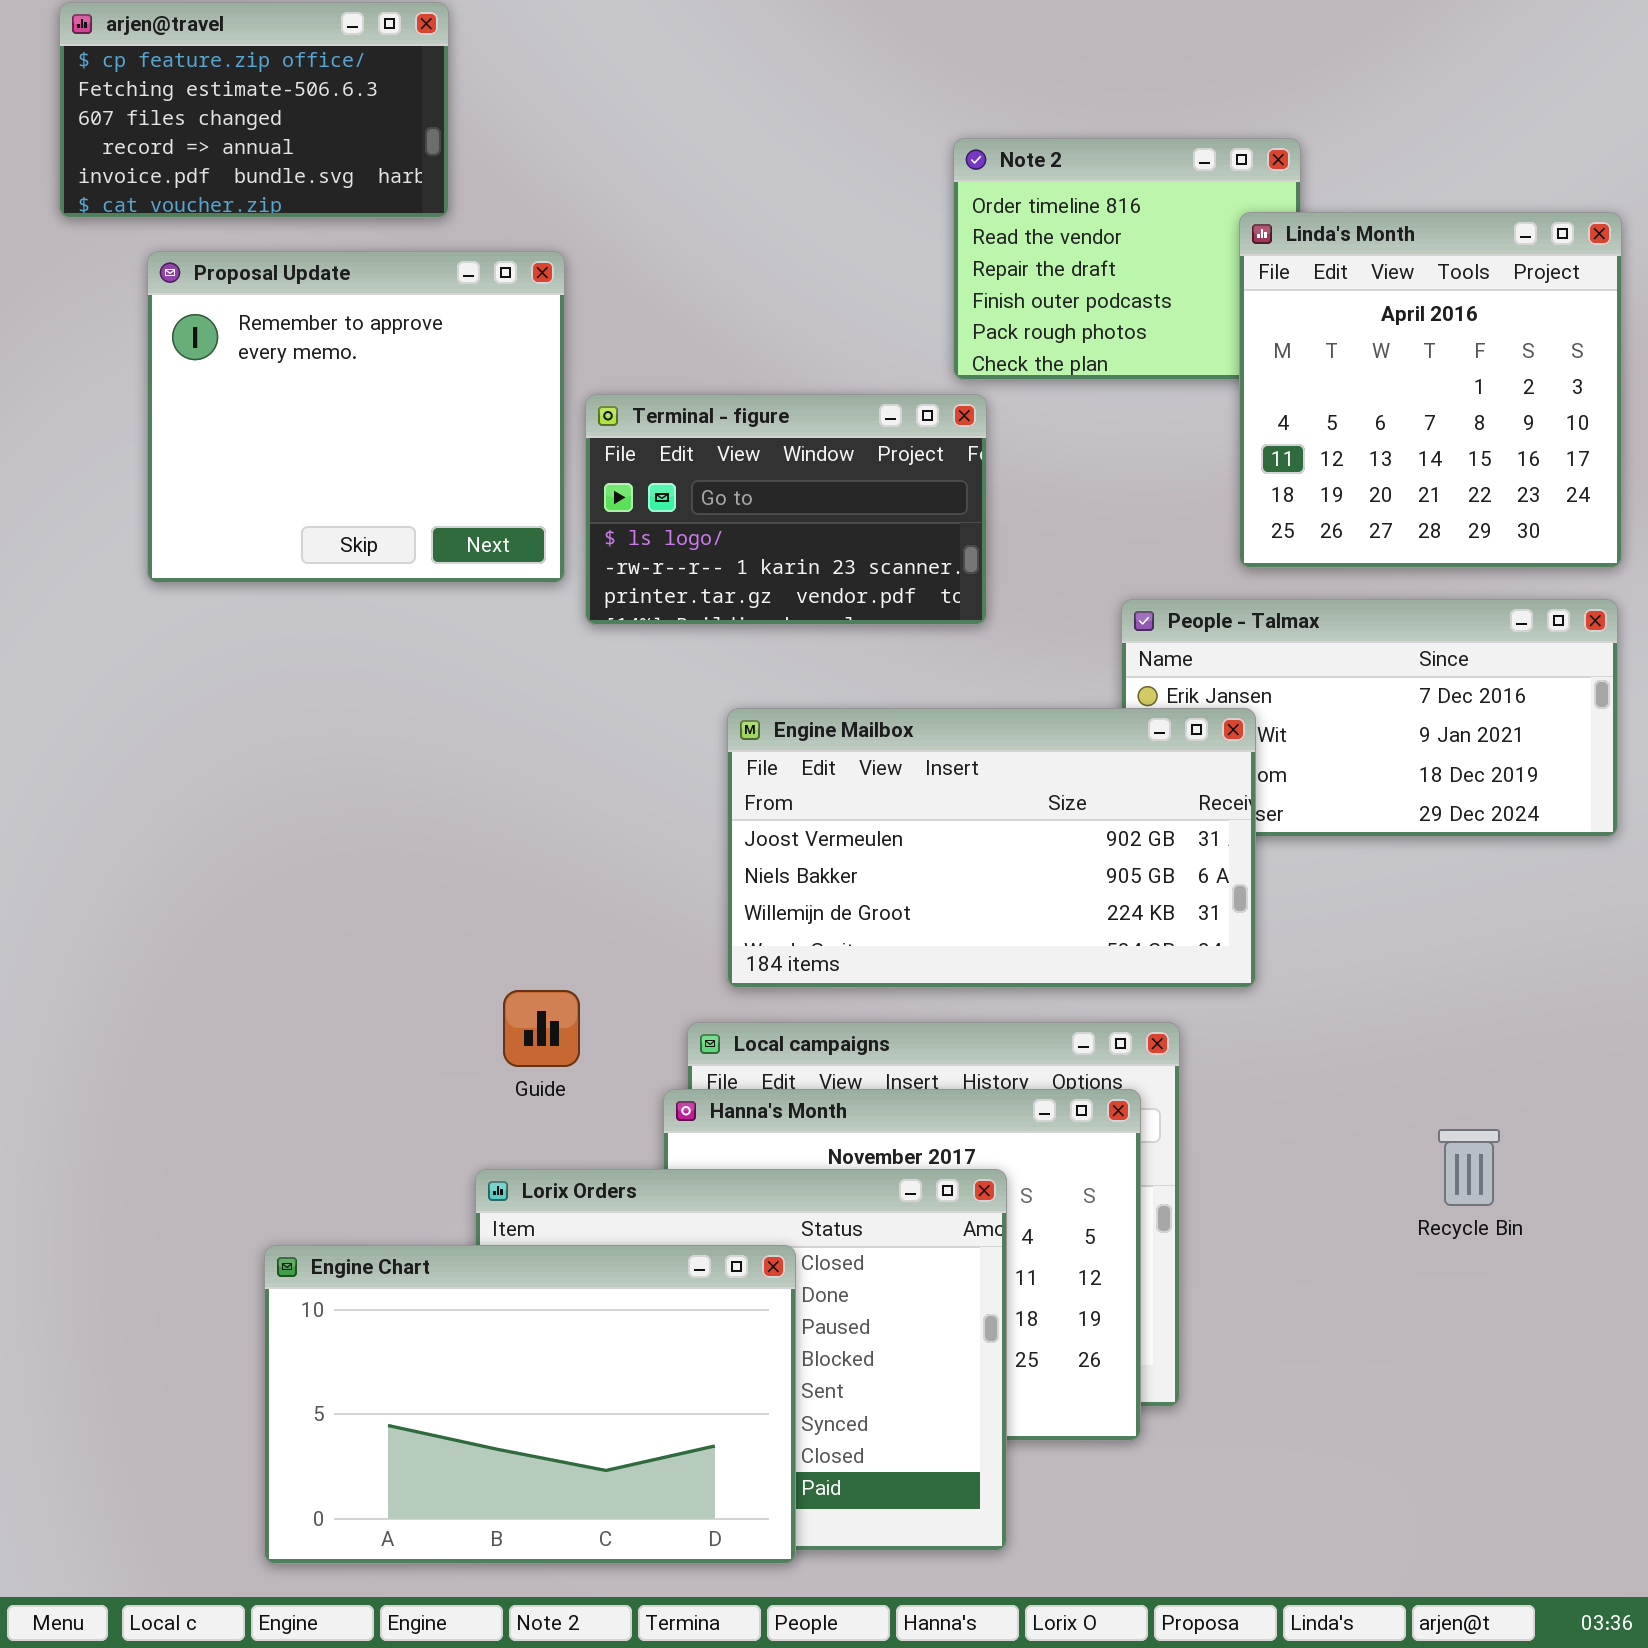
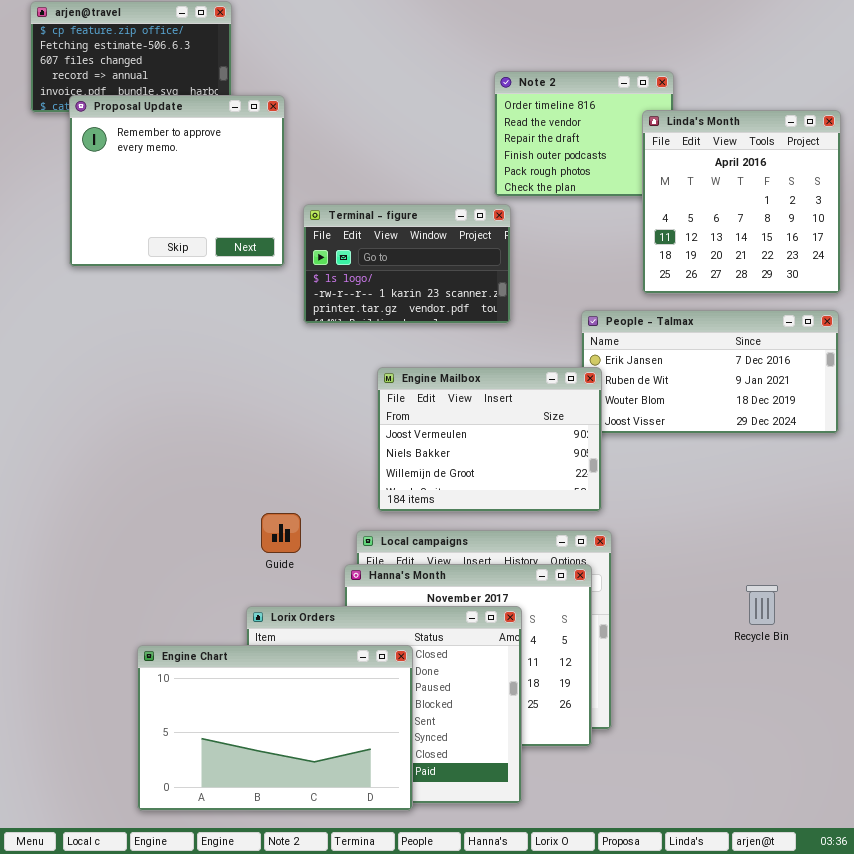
Proposal Update: [147,251,565,583] -> [69,95,285,267], moved
Engine Mailbox: [727,708,1256,988] -> [377,367,602,512], resized

